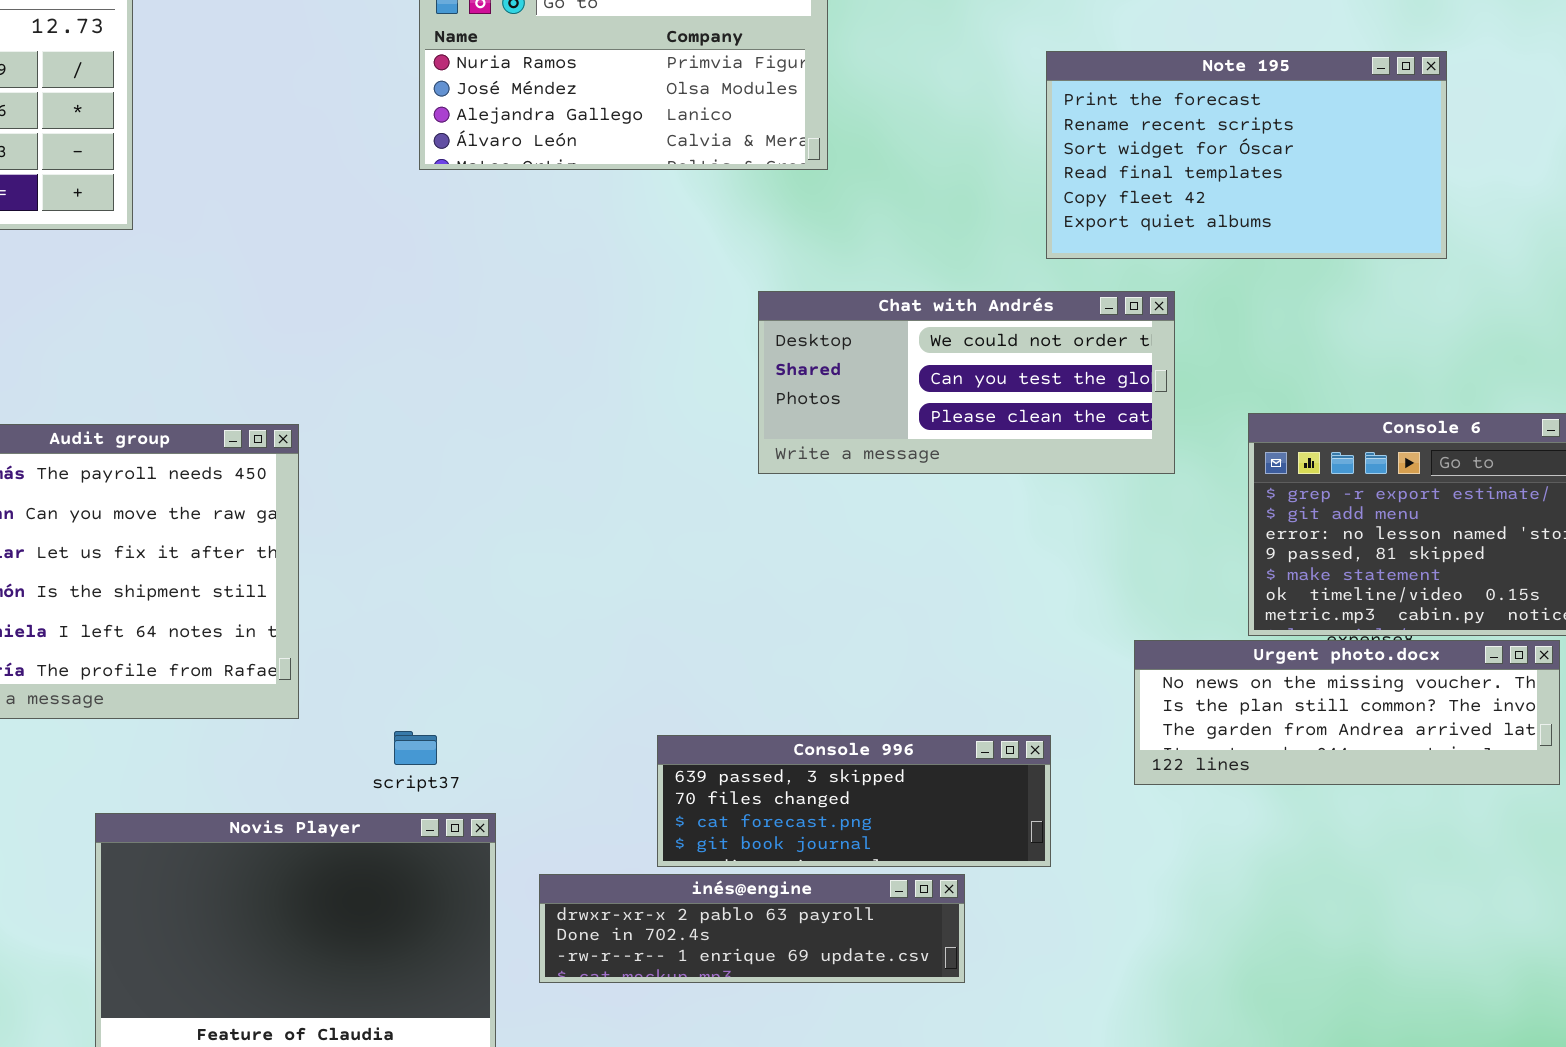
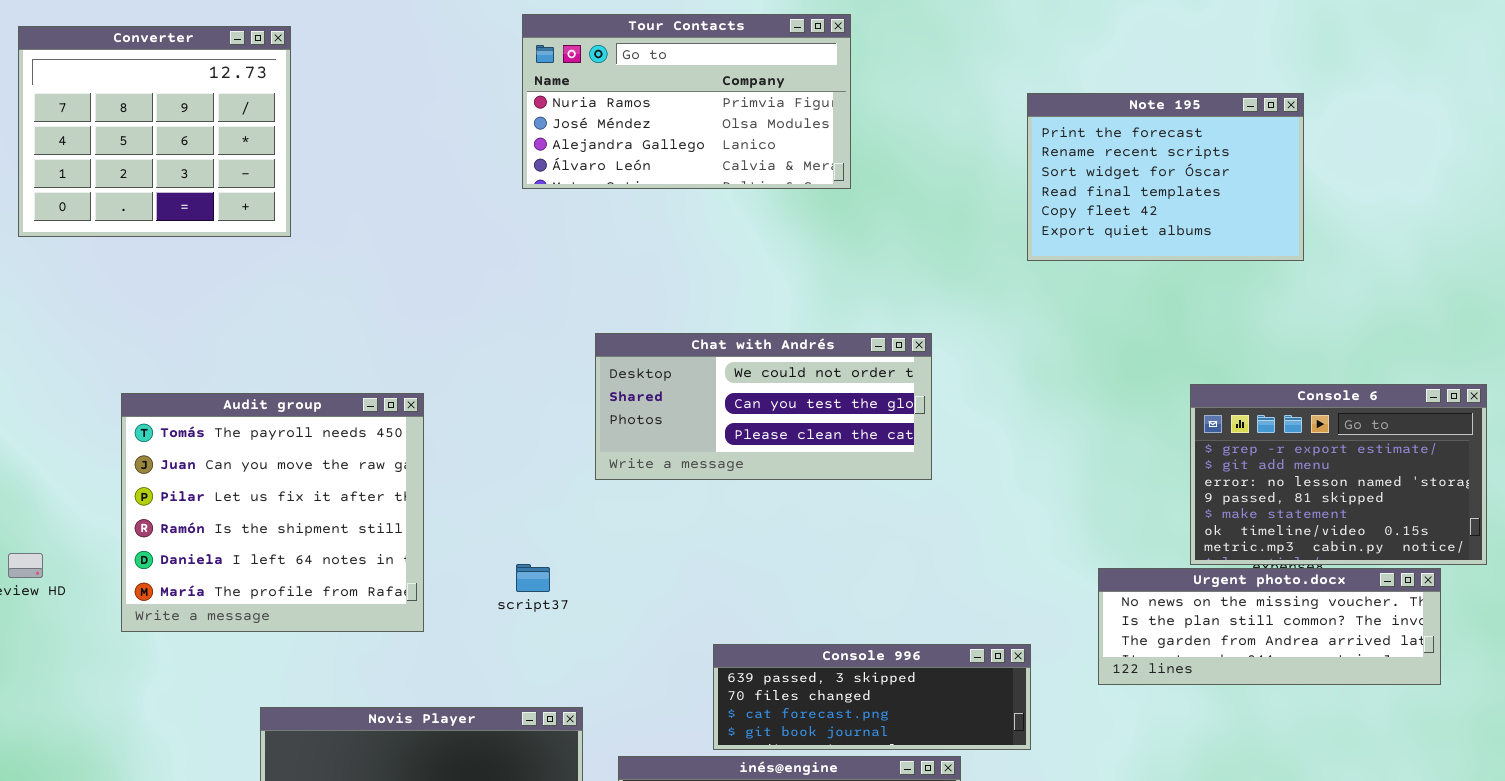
Note 195: [1046,51,1447,259] -> [1027,93,1304,261], resized
Chat with Andrés: [758,291,1175,474] -> [595,333,932,480], moved
script37: [394,731,437,765] -> [516,564,550,592], moved

